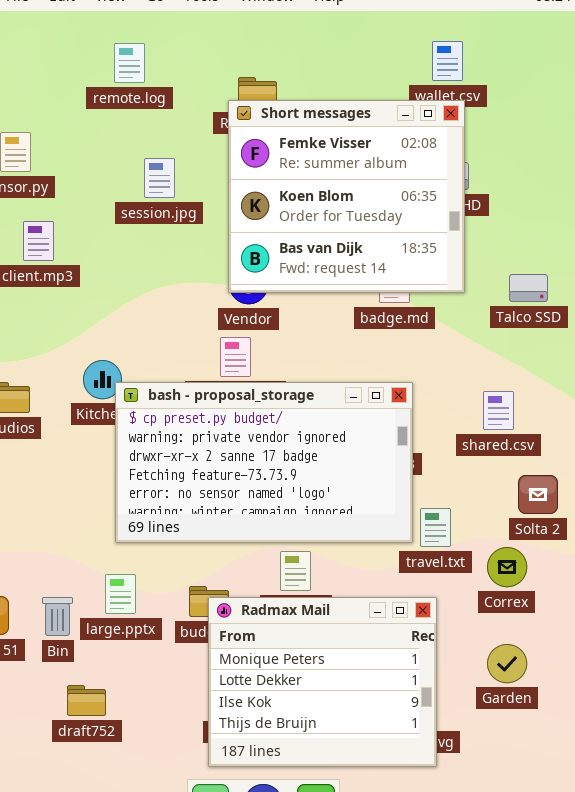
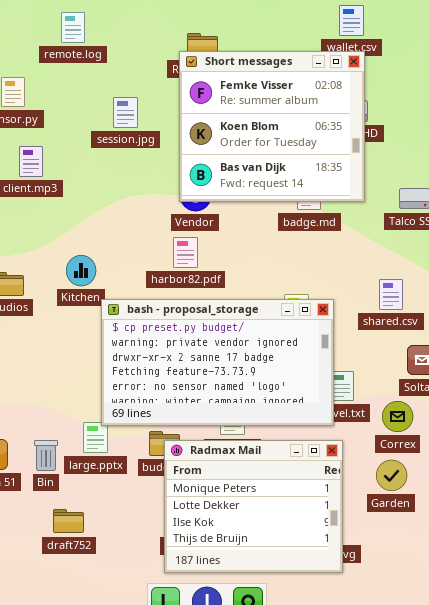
remote.log: [114,43,145,83] -> [61,12,85,43], moved
bash - proposal_storage: [115,382,413,543] -> [101,299,334,426], moved
Garden: [487,644,527,683] -> [376,460,407,491], moved

